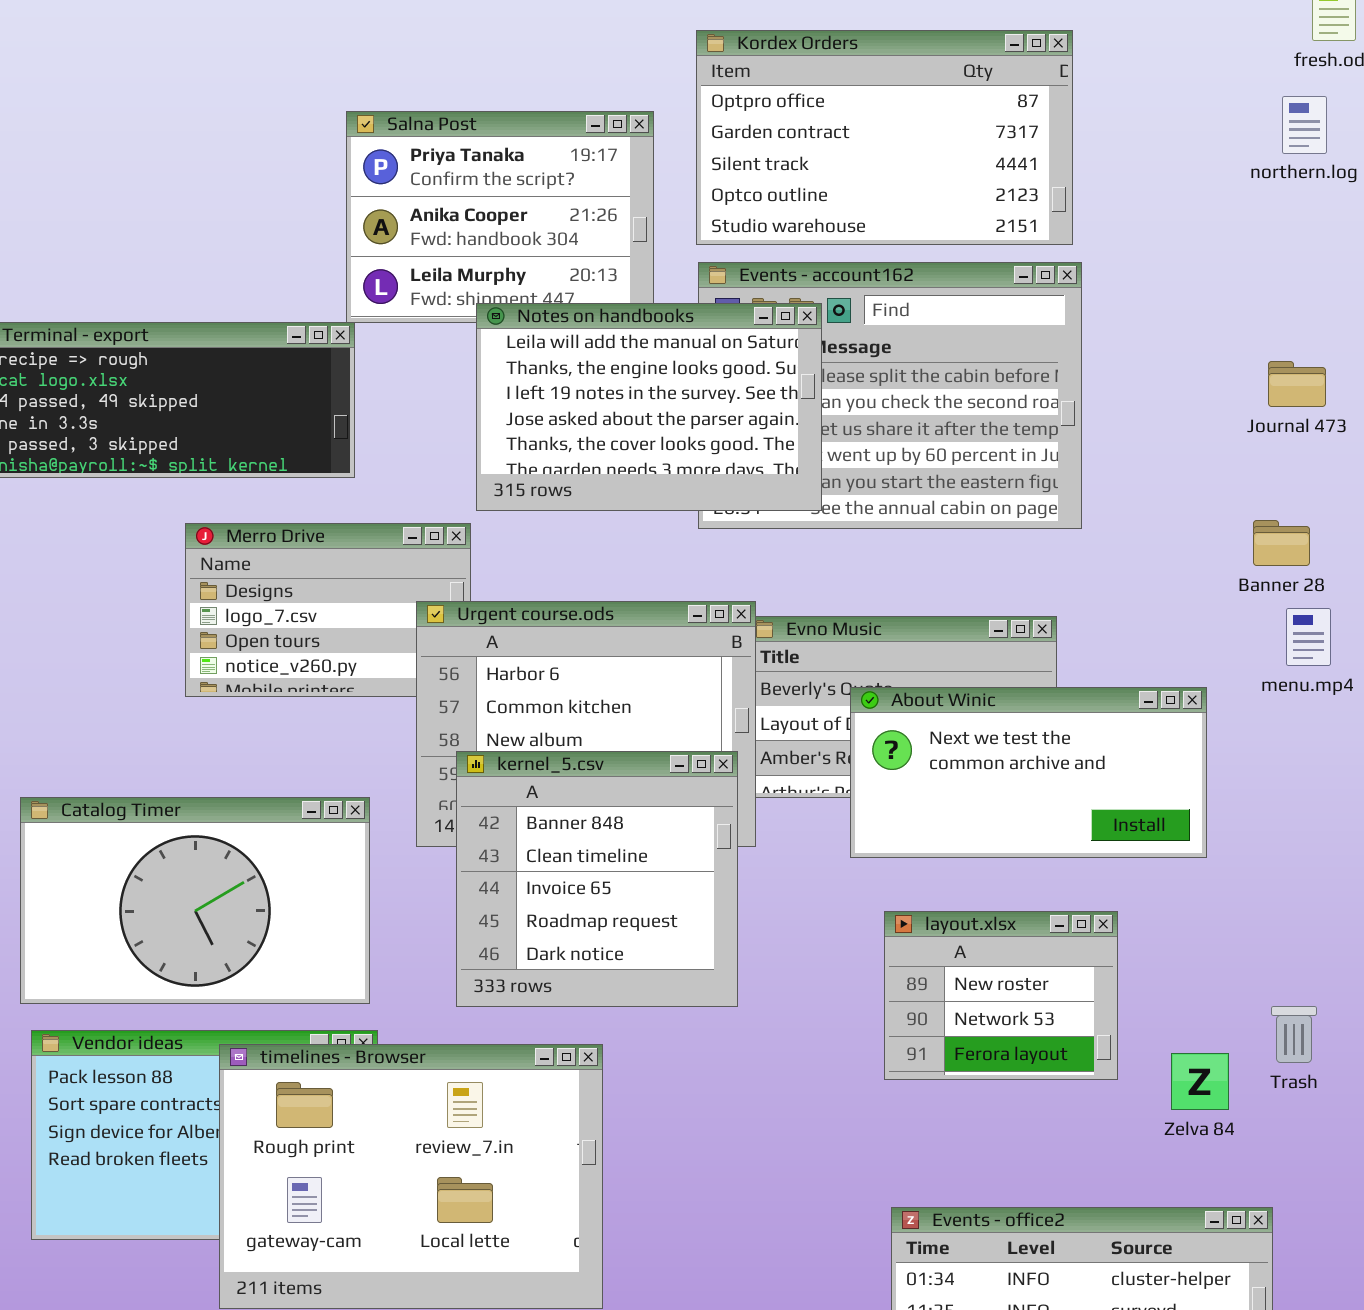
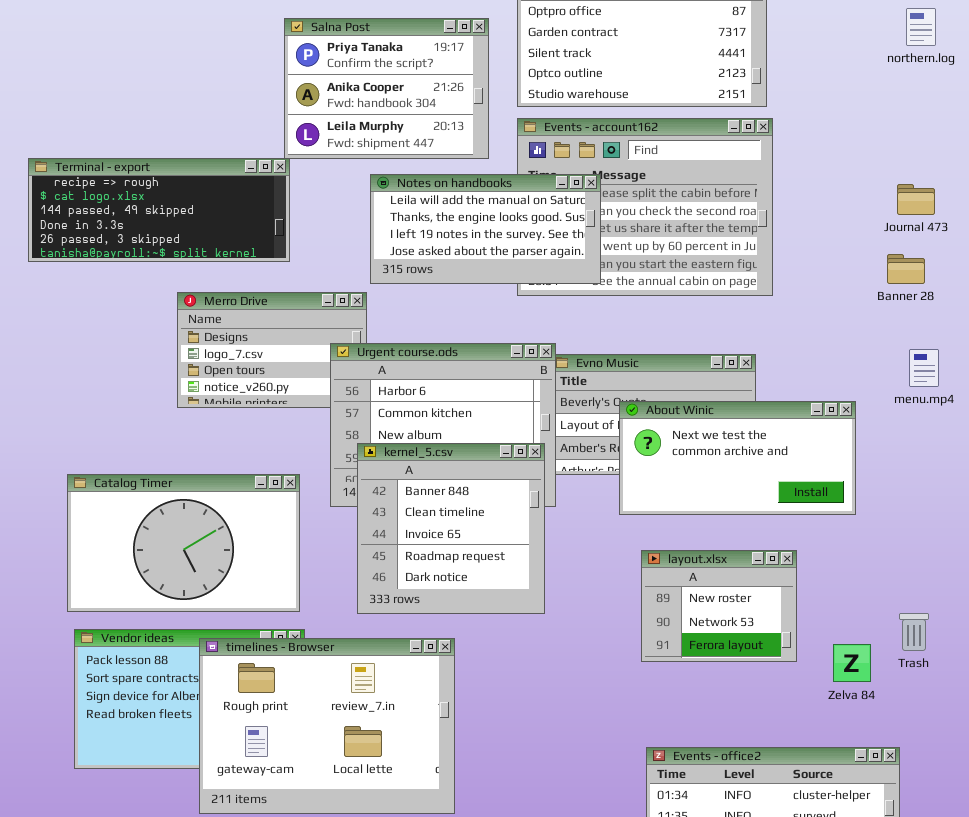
Notes on handbooks: [476,303,822,511] -> [370,174,601,284], resized
Banner 28: [1253,520,1310,566] -> [887,254,925,284], moved

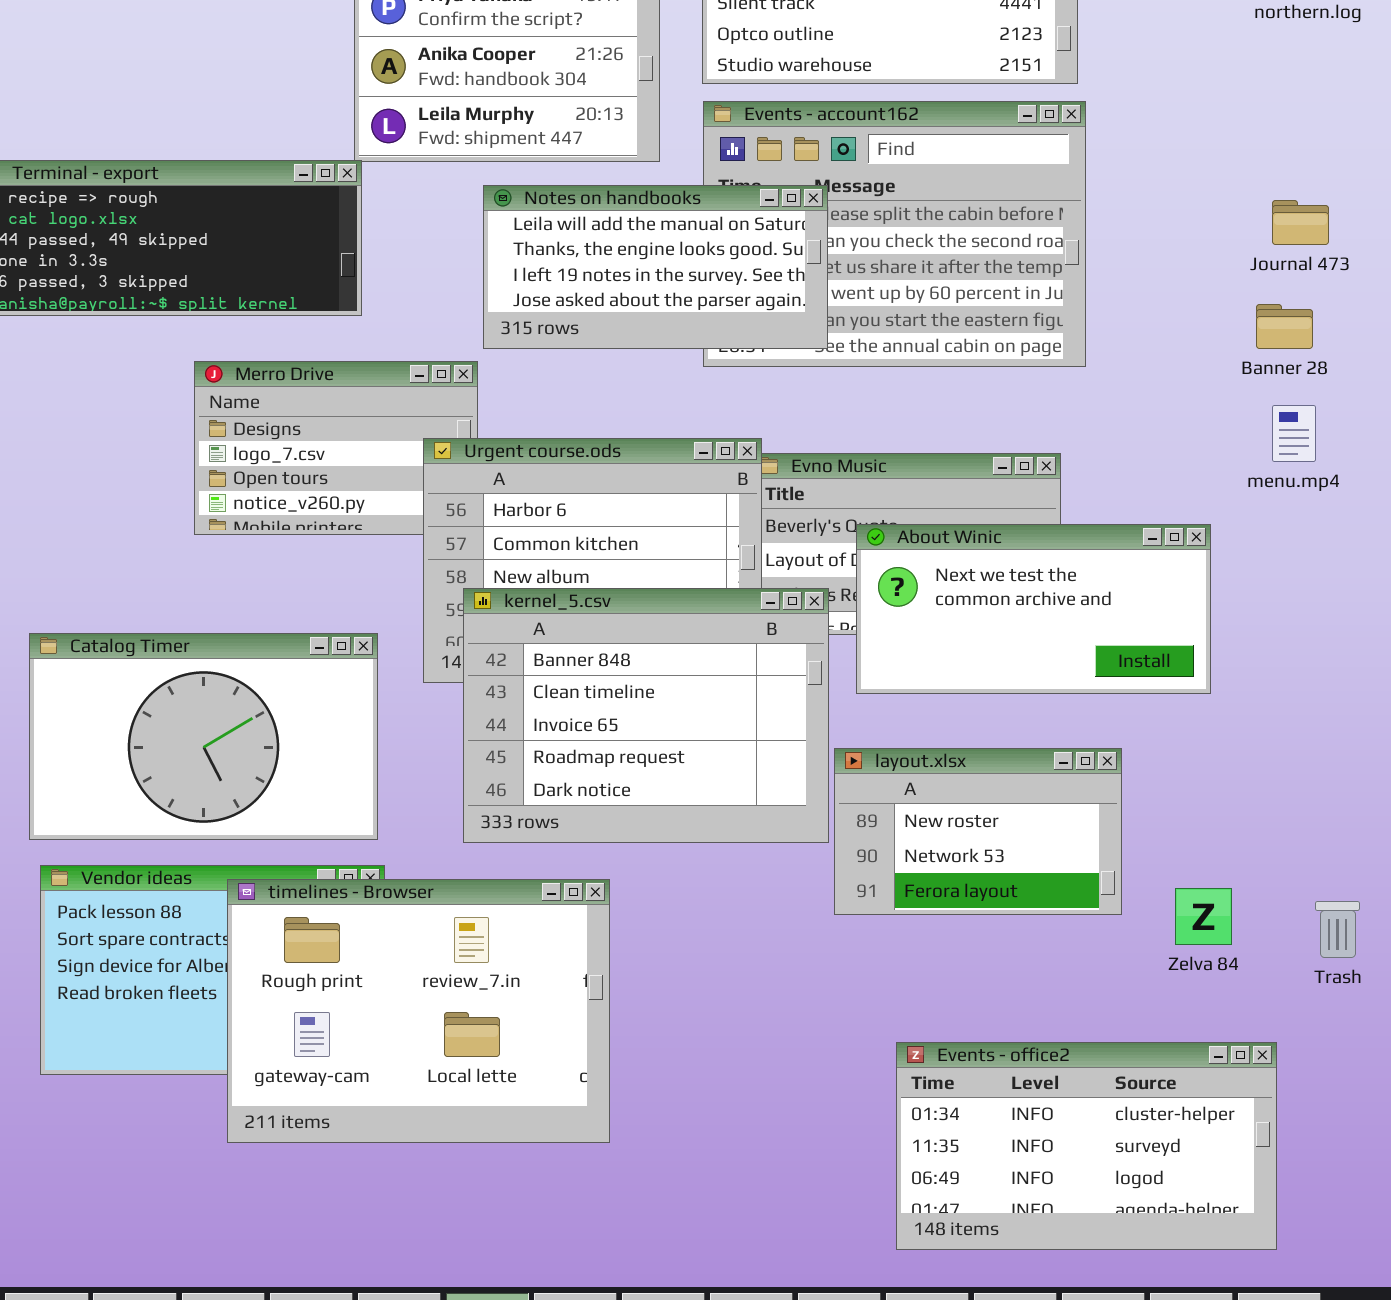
menu.mp4: [909,349,939,387] -> [1272,405,1316,462], moved
kernel_5.csv: [357,443,545,614] -> [463,588,829,843], resized
layout.xlsx: [641,550,797,662] -> [834,748,1122,915], resized
Trash: [899,613,929,651] -> [1315,901,1360,958], moved

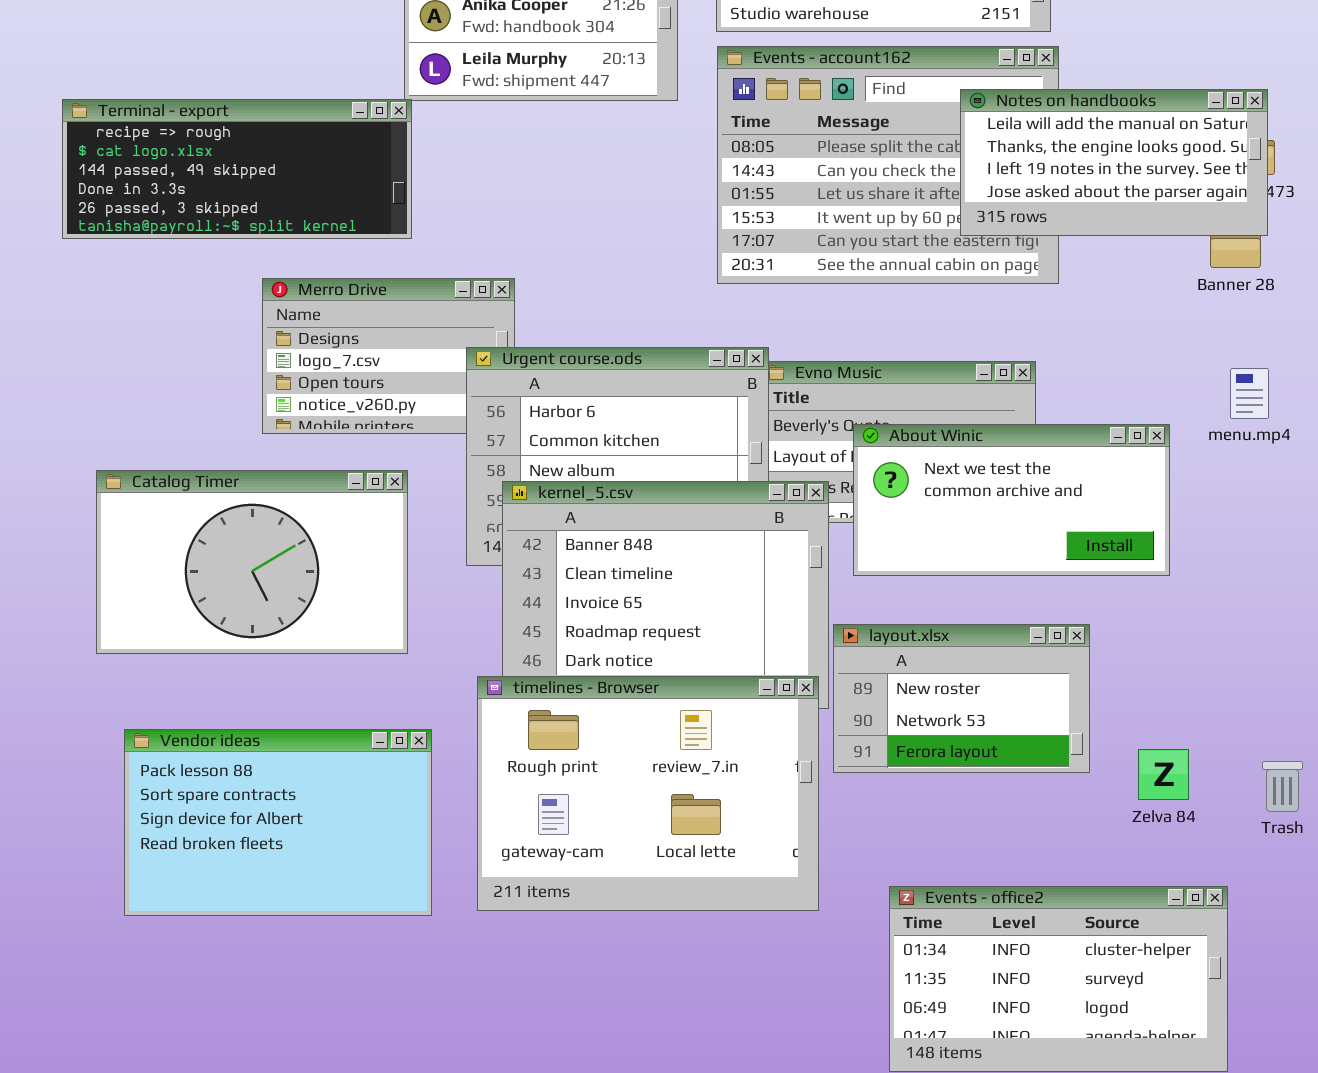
Notes on handbooks: [483,185,828,349] -> [960,89,1268,236], moved
menu.mp4: [1272,405,1316,462] -> [1230,368,1269,419], moved
Catalog Timer: [29,633,378,840] -> [96,470,408,654], moved
timelines - Browser: [227,879,610,1143] -> [477,676,819,911], moved

